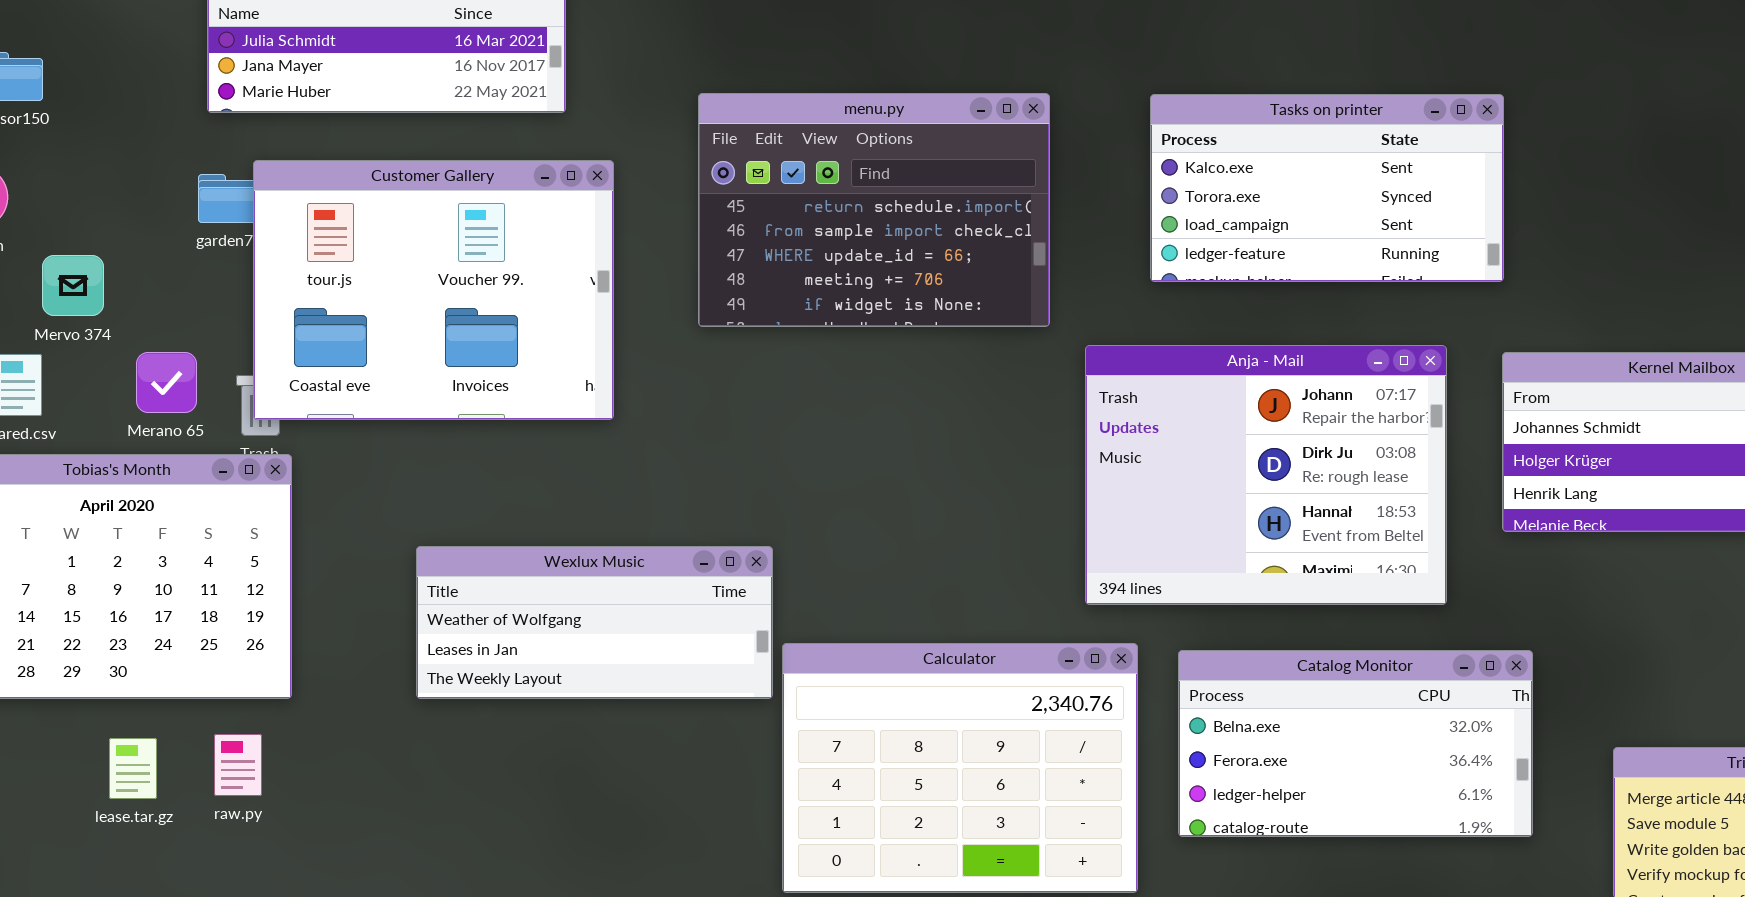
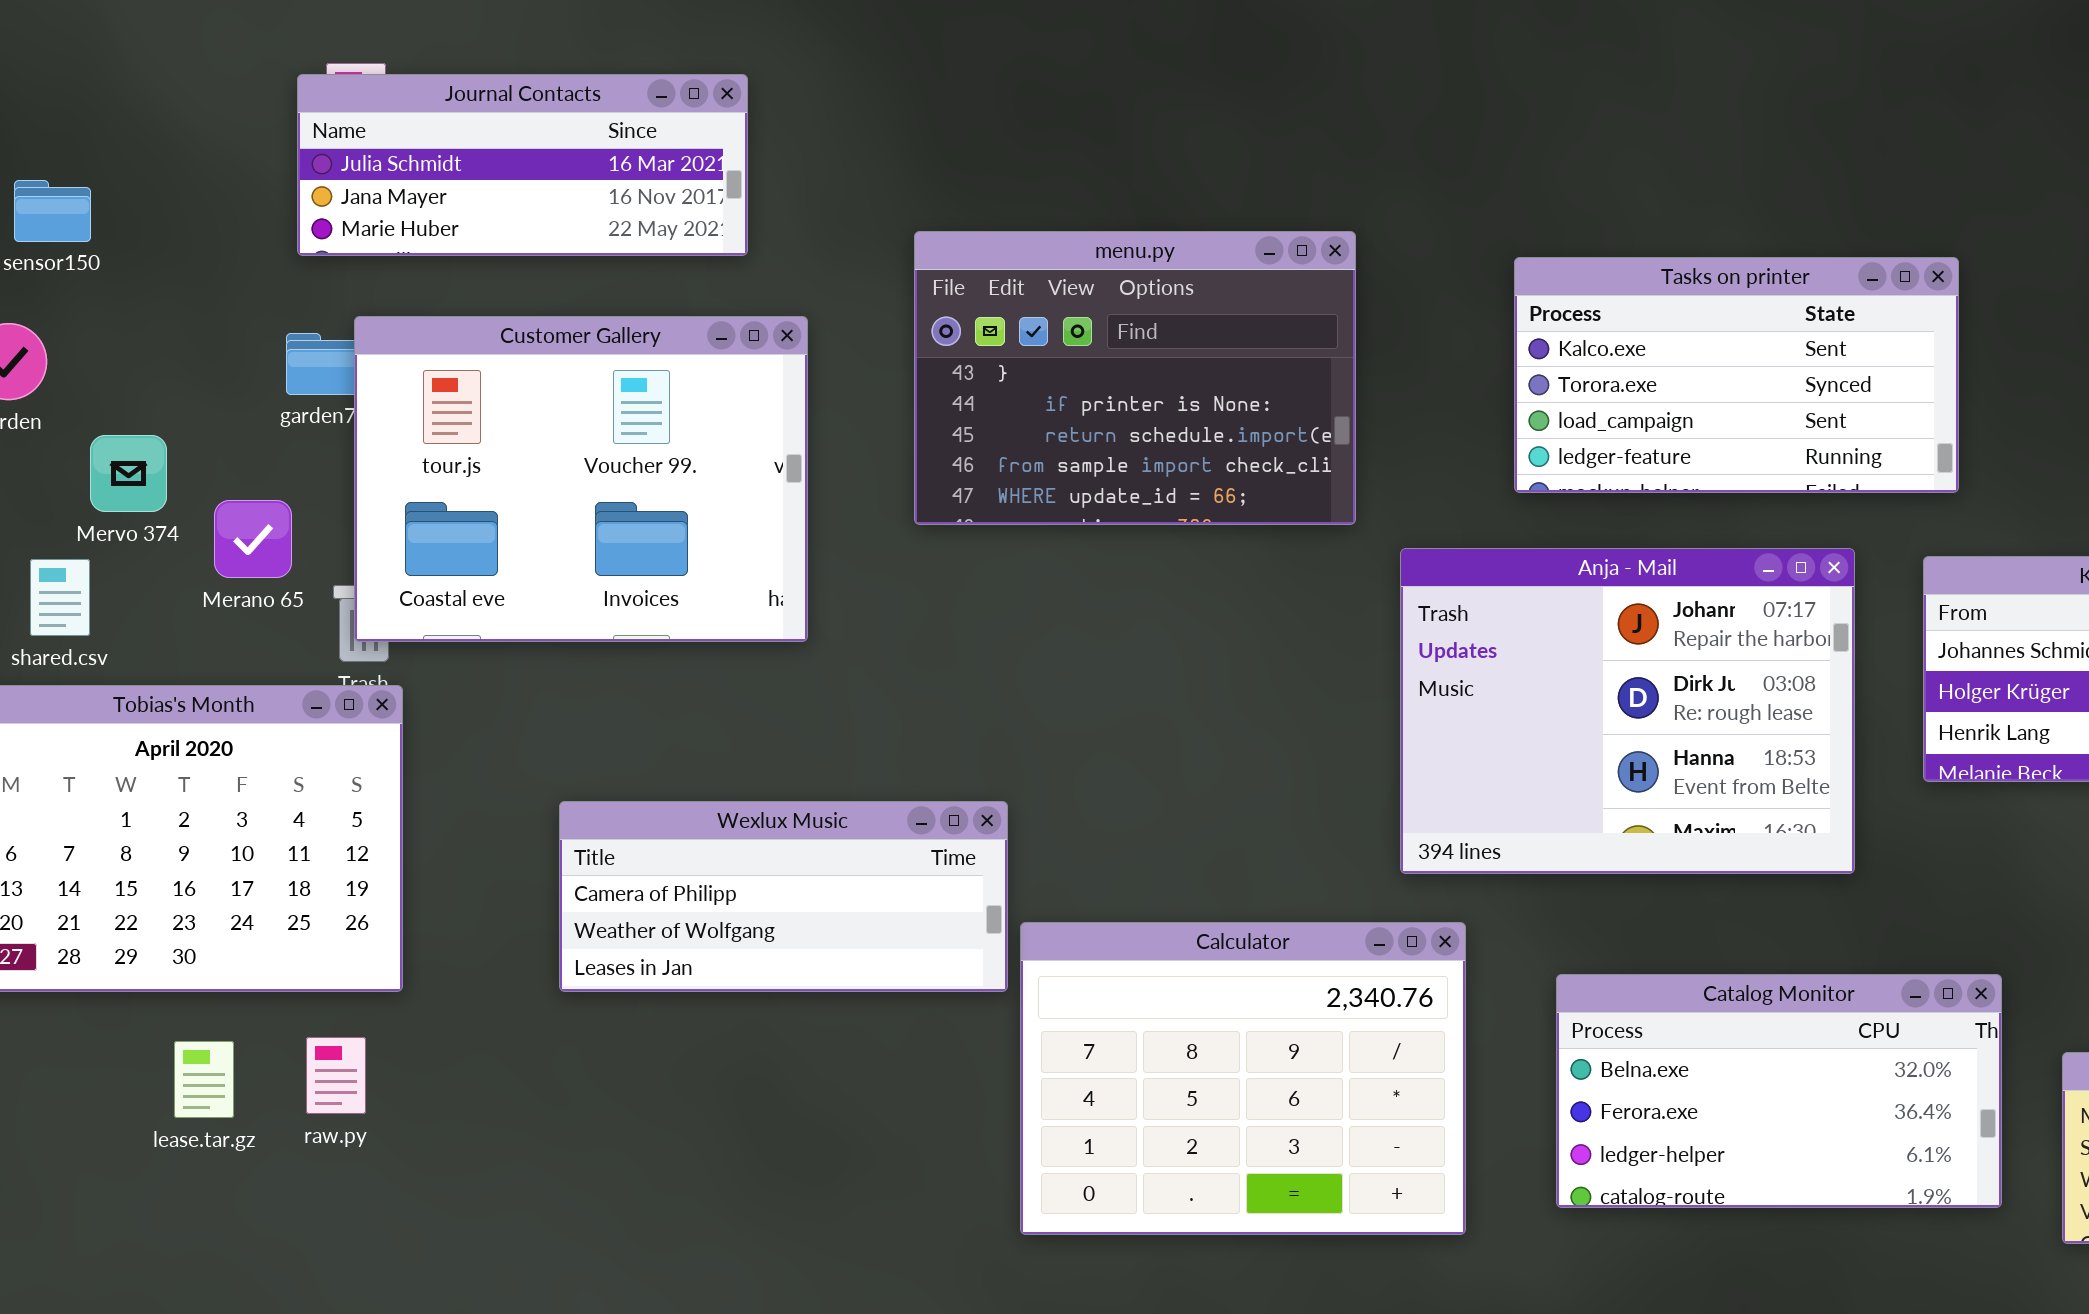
menu.py: [698,93,1050,327] -> [914,231,1356,525], scrolled up 2 rows
Tasks on printer: [1150,94,1504,282] -> [1514,257,1959,493], moved
Merano 65: [136,352,197,413] -> [214,500,292,578], moved
Wexlux Music: [416,546,773,699] -> [559,801,1008,992], scrolled up 1 row
Catalog Monitor: [1178,650,1533,837] -> [1556,974,2002,1208], moved

